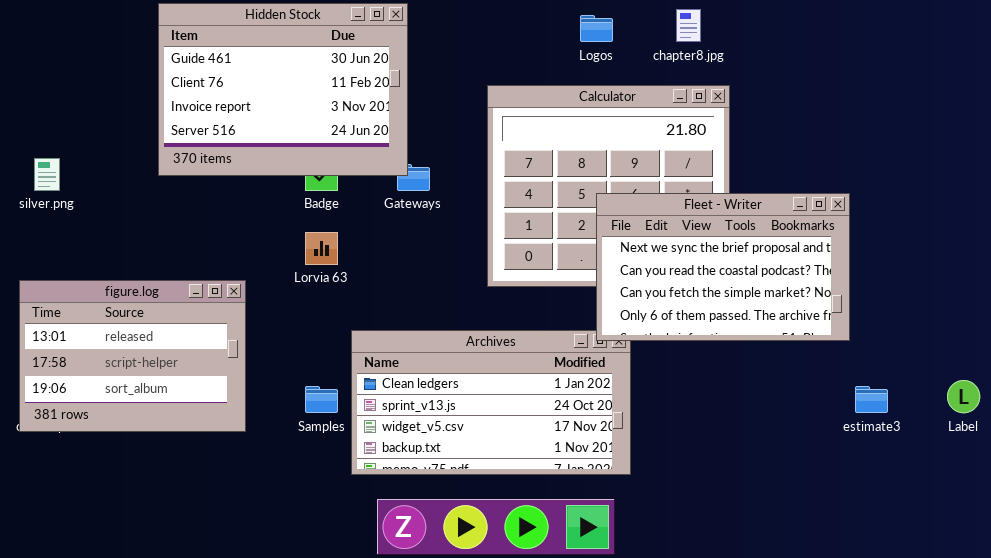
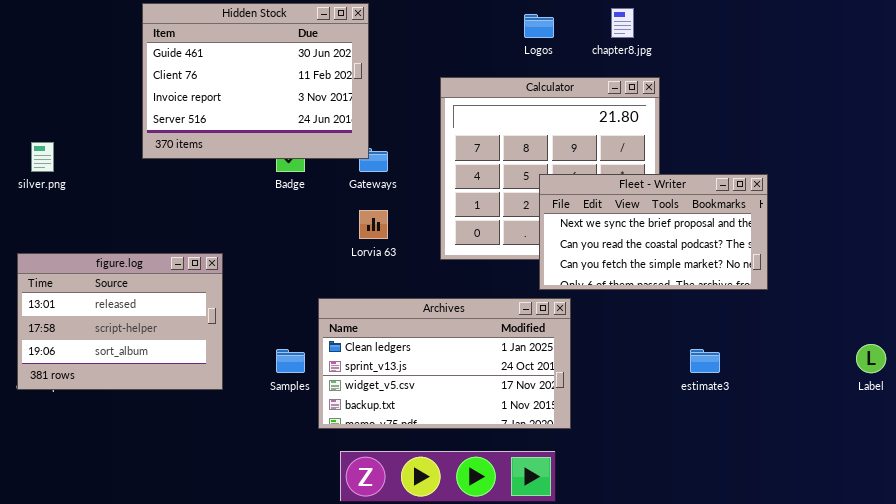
Fleet - Writer: [596,193,850,341] -> [539,174,768,290], resized
Lorvia 63: [305,232,338,265] -> [359,210,388,239], moved
estimate3: [855,386,888,413] -> [690,349,720,373], moved

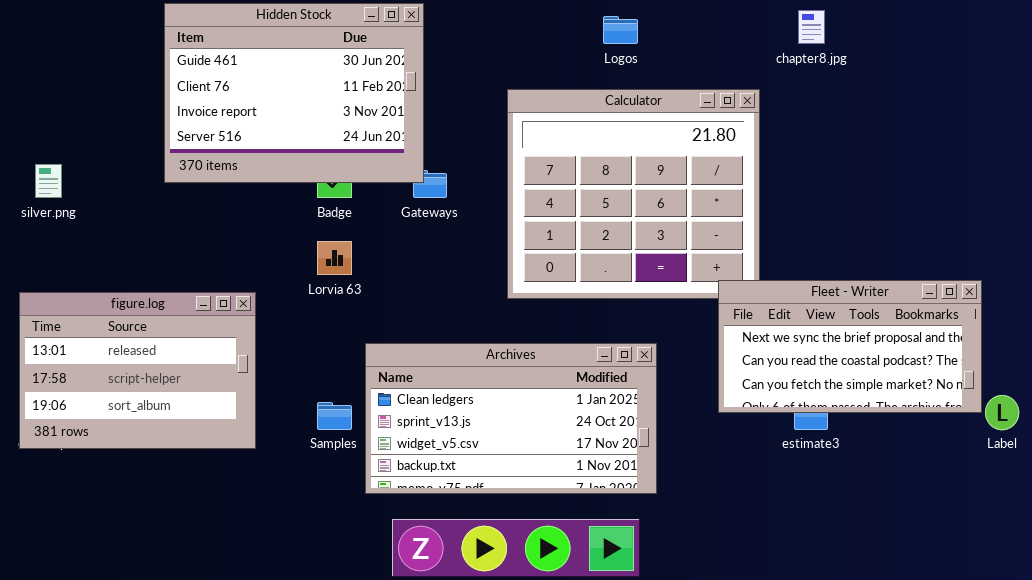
chapter8.jpg: [611,8,634,38] -> [798,10,825,44], moved
Fleet - Writer: [539,174,768,290] -> [718,280,982,413], moved
Lorvia 63: [359,210,388,239] -> [317,241,352,275], moved

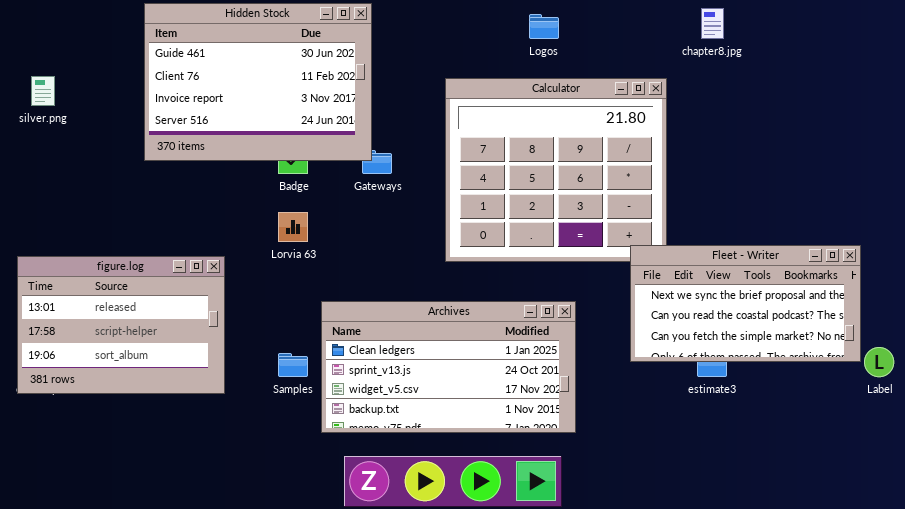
silver.png: [35,164,62,198] -> [31,76,55,106], moved

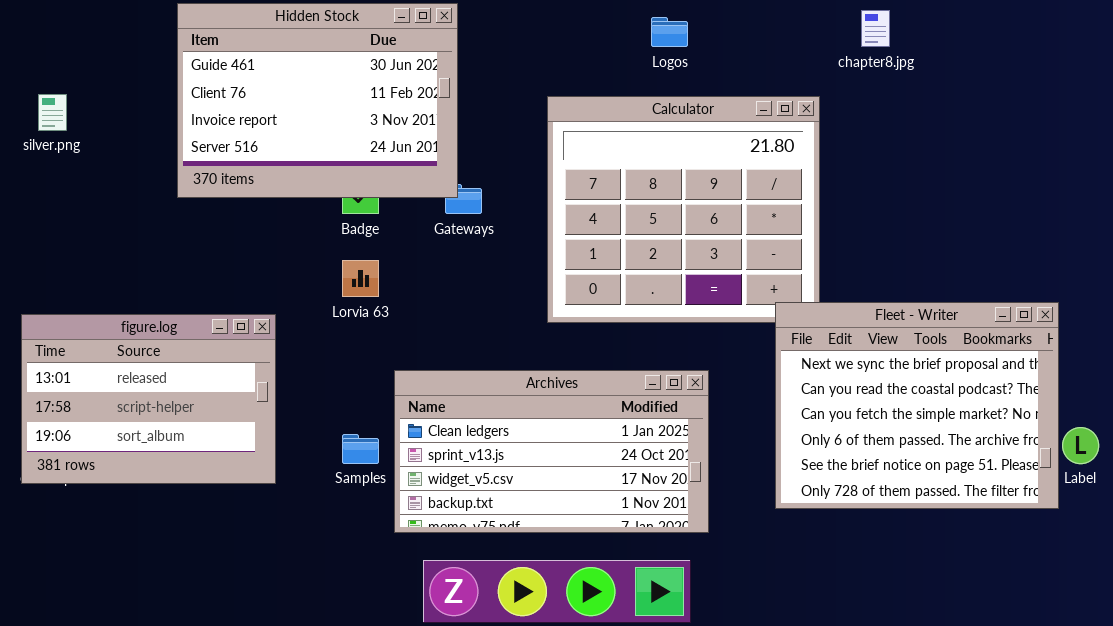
Fleet - Writer: [630,245,861,362] -> [775,302,1059,509], resized

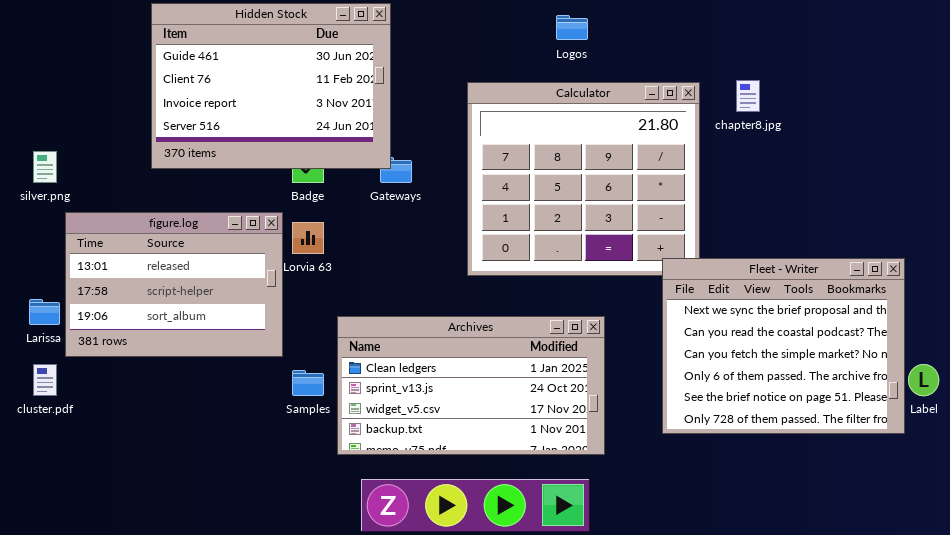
chapter8.jpg: [861,10,890,47] -> [736,80,760,112], moved
silver.png: [38,94,67,131] -> [33,151,57,183], moved
figure.log: [21,314,276,484] -> [65,212,283,357], moved

